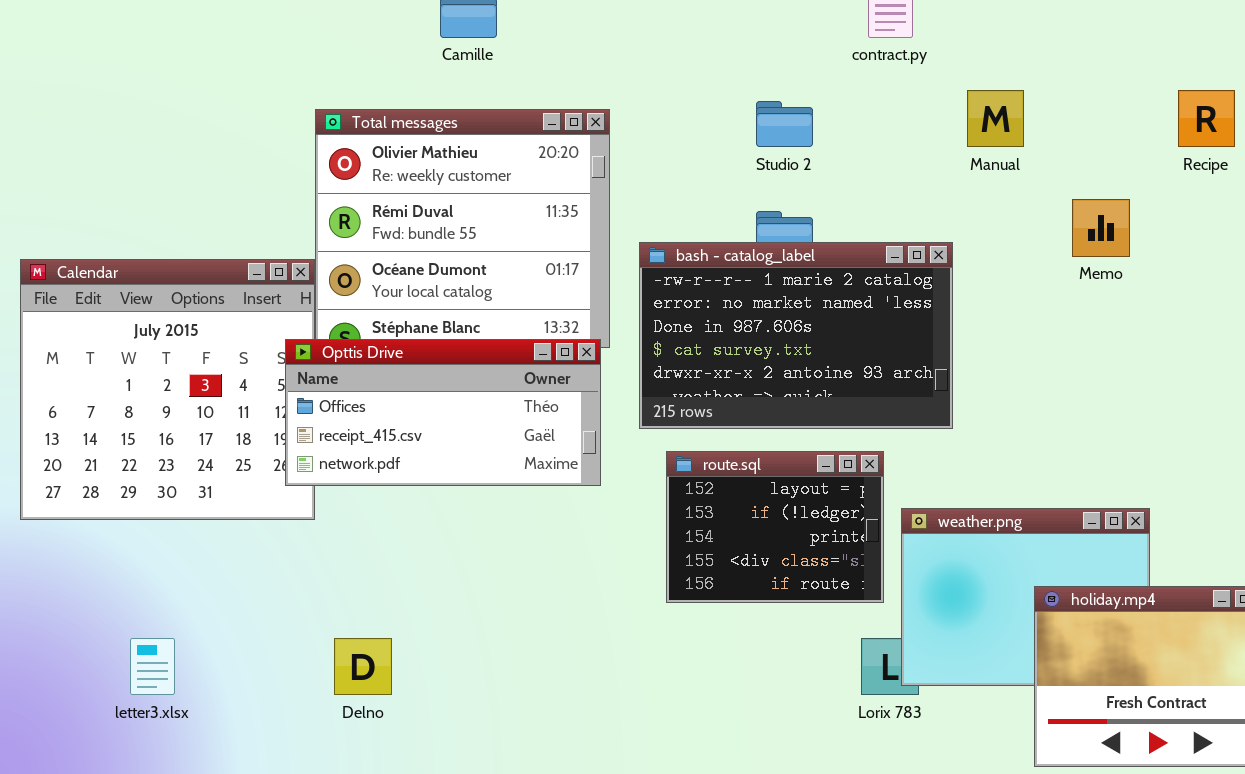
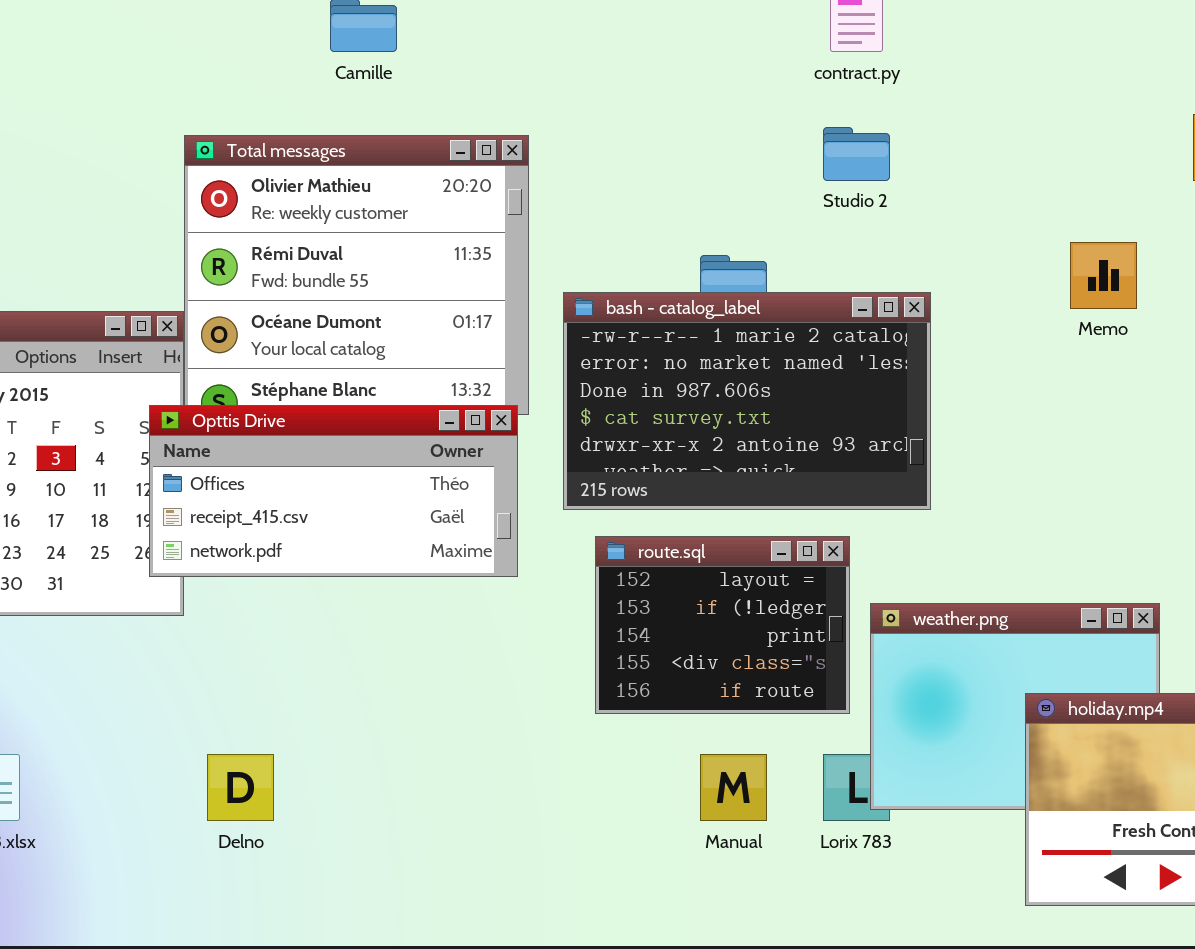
Manual: [967,90,1024,147] -> [700,754,767,821], moved
Studio 2: [756,101,813,147] -> [823,127,890,181], moved

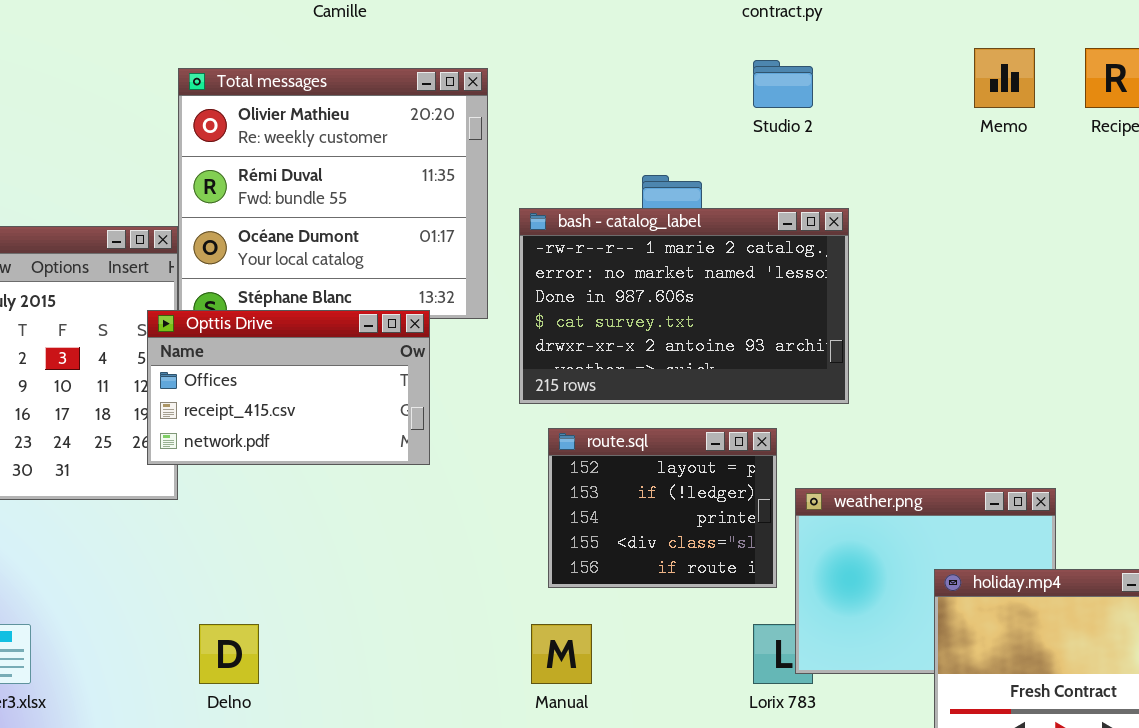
Memo: [1070,242,1137,309] -> [974,48,1035,108], moved
Opttis Drive: [149,405,518,577] -> [147,310,430,465], resized
Manual: [700,754,767,821] -> [531,624,592,684], moved

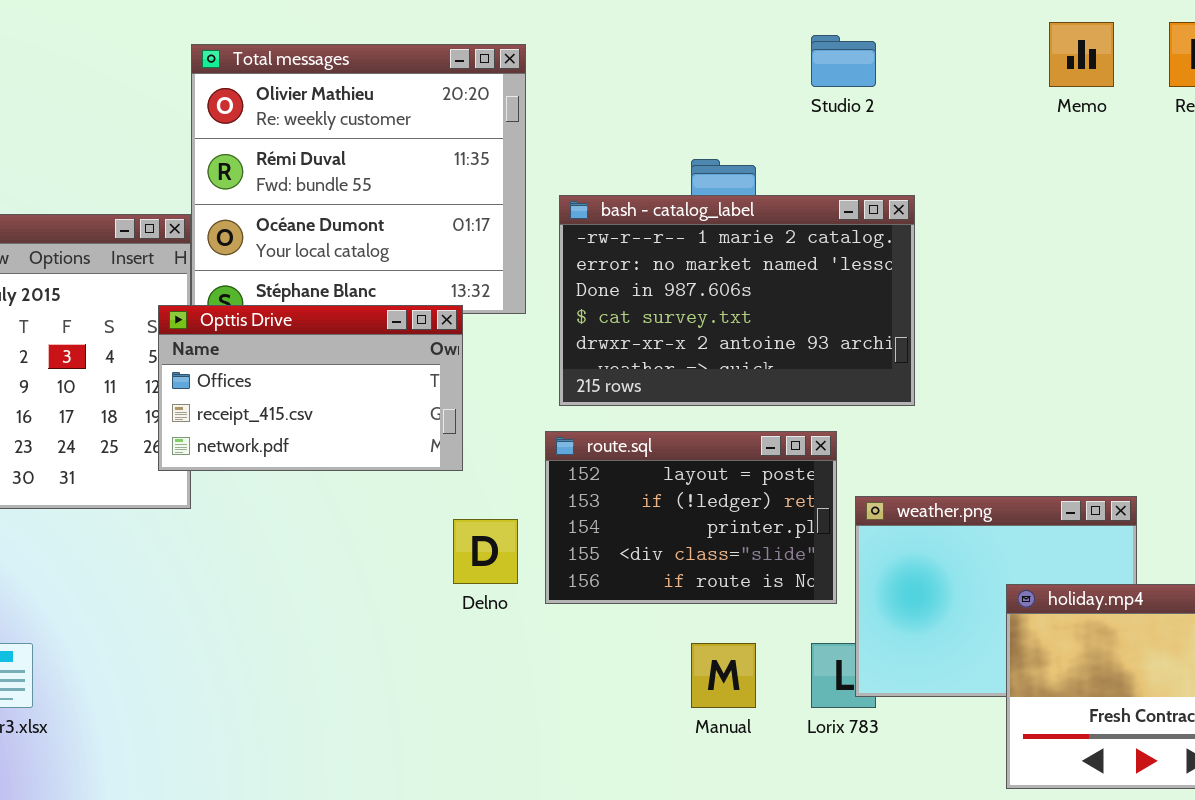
route.sql: [548,428,777,588] -> [545,431,837,604], resized
Delno: [199,624,259,684] -> [453,519,518,584], moved
Manual: [531,624,592,684] -> [691,643,756,708], moved

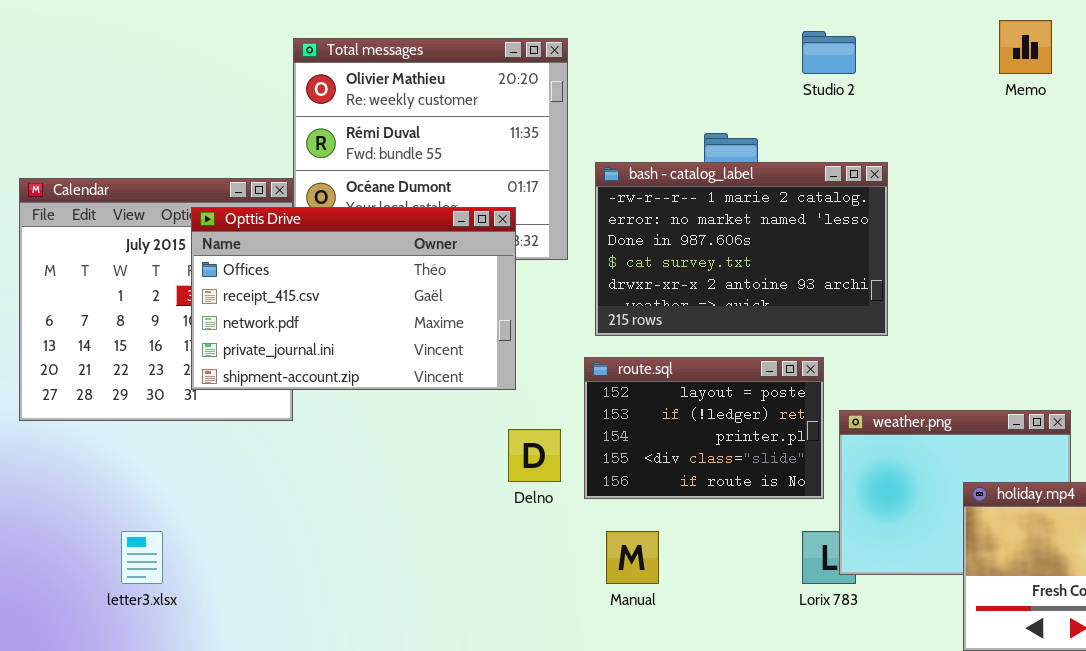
Opttis Drive: [158,305,463,471] -> [191,207,516,390], resized
Manual: [691,643,756,708] -> [606,531,659,584], moved

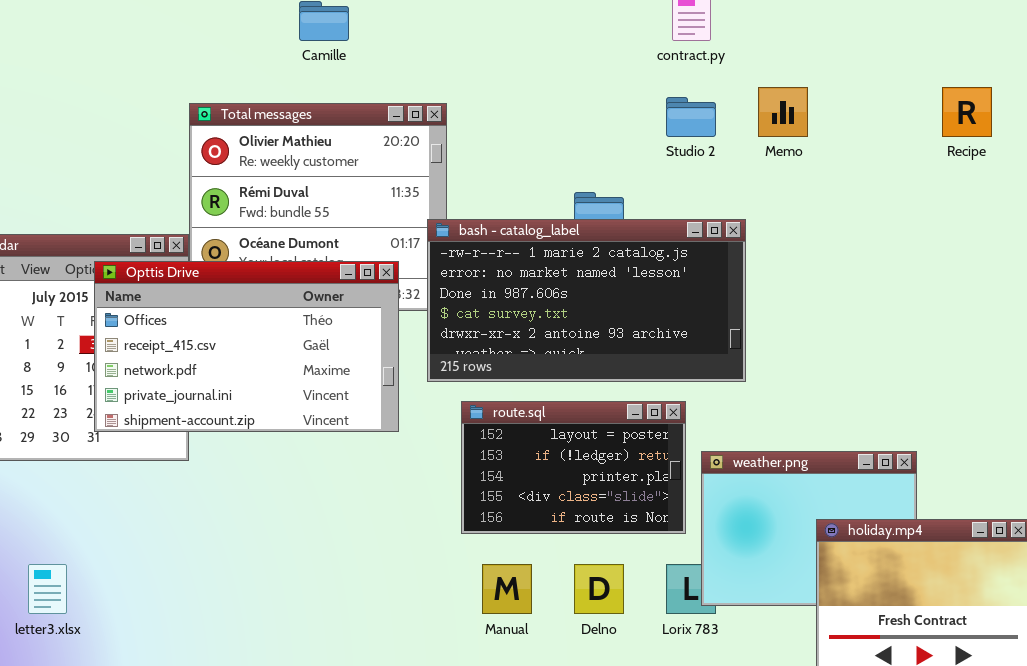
Memo: [999,20,1052,74] -> [758,87,808,137], moved
bash - catalog_label: [595,162,888,336] -> [427,219,746,382], resized
Delno: [508,429,561,482] -> [574,564,624,614], moved

